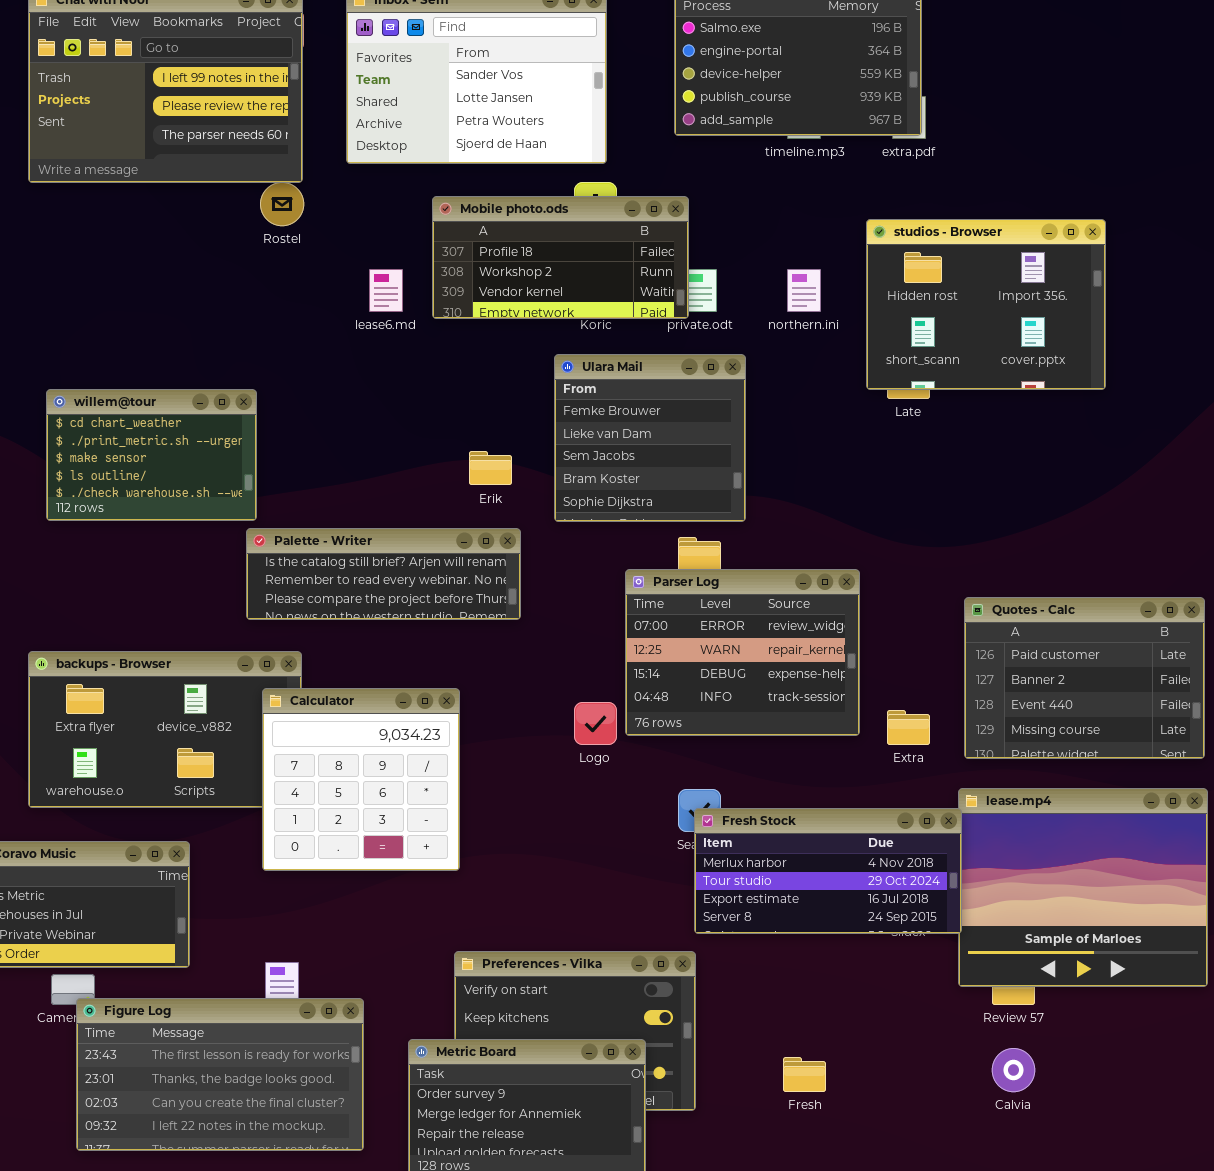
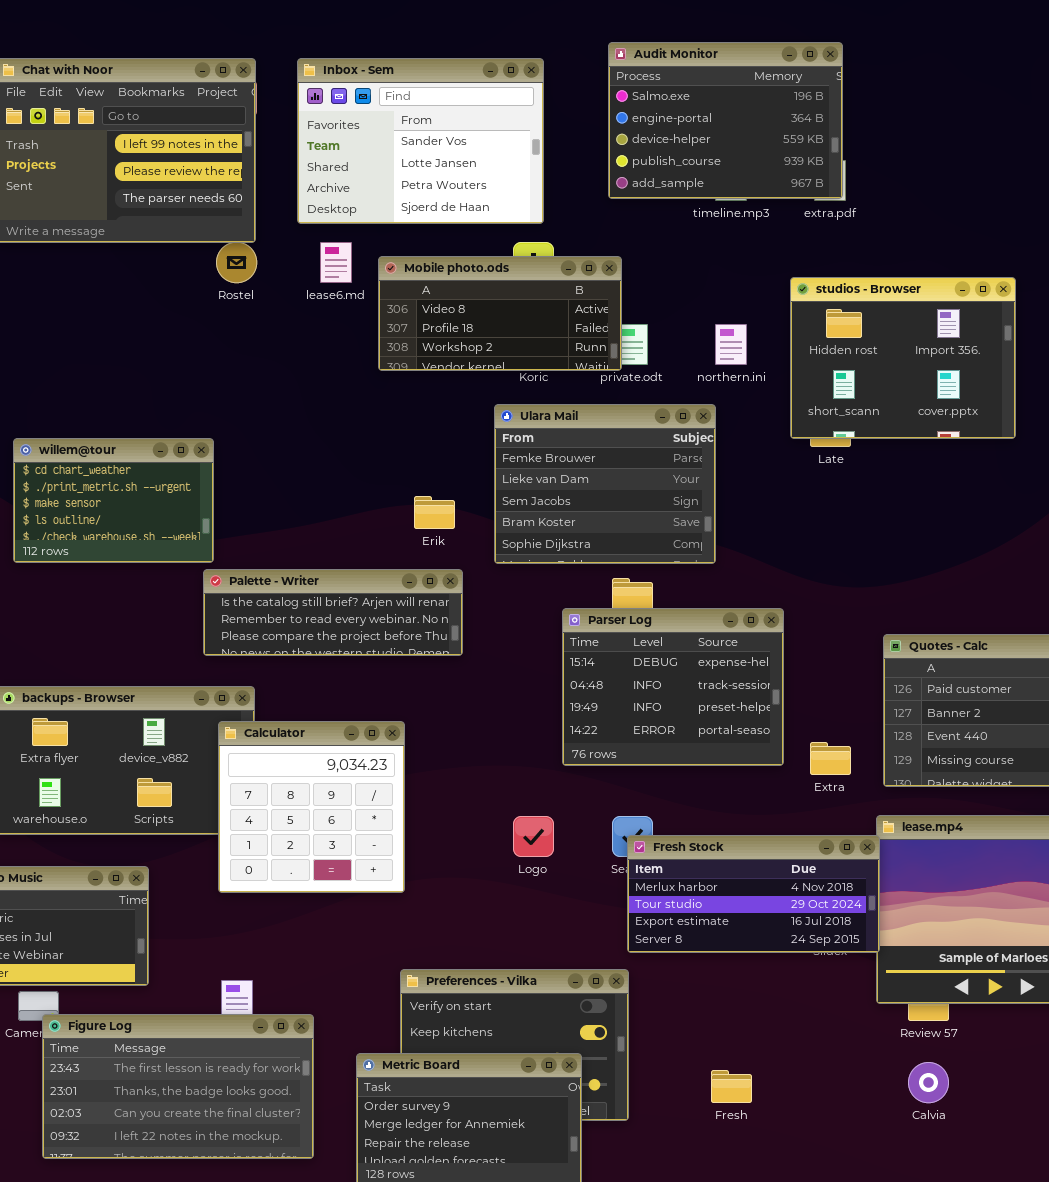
Mobile photo.ods: [432,196,689,319] -> [378,256,622,371], scrolled up 1 row
lease6.md: [369,269,403,312] -> [320,242,352,283], moved
Ulara Mail: [554,354,746,522] -> [494,404,716,564], resized
Parser Log: [625,569,860,736] -> [562,608,784,766], scrolled down 2 rows
Logo: [574,702,617,745] -> [513,816,554,857], moved

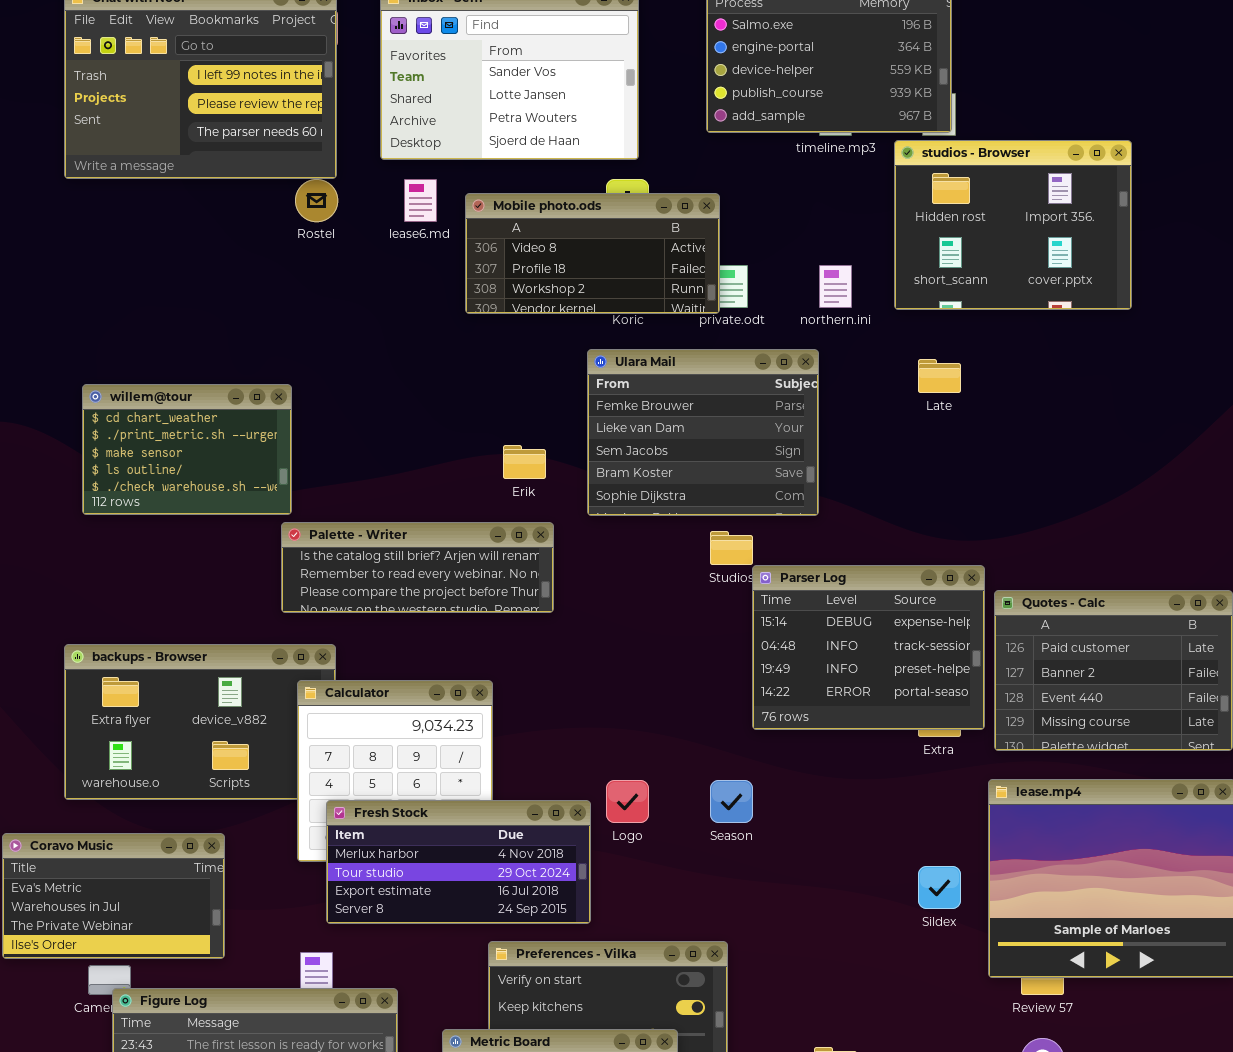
studios - Browser: [790,277,1016,439] -> [894,140,1132,310], moved
Parser Log: [562,608,784,766] -> [752,565,985,730], moved
Fresh Stock: [627,835,880,953] -> [326,800,591,924], moved

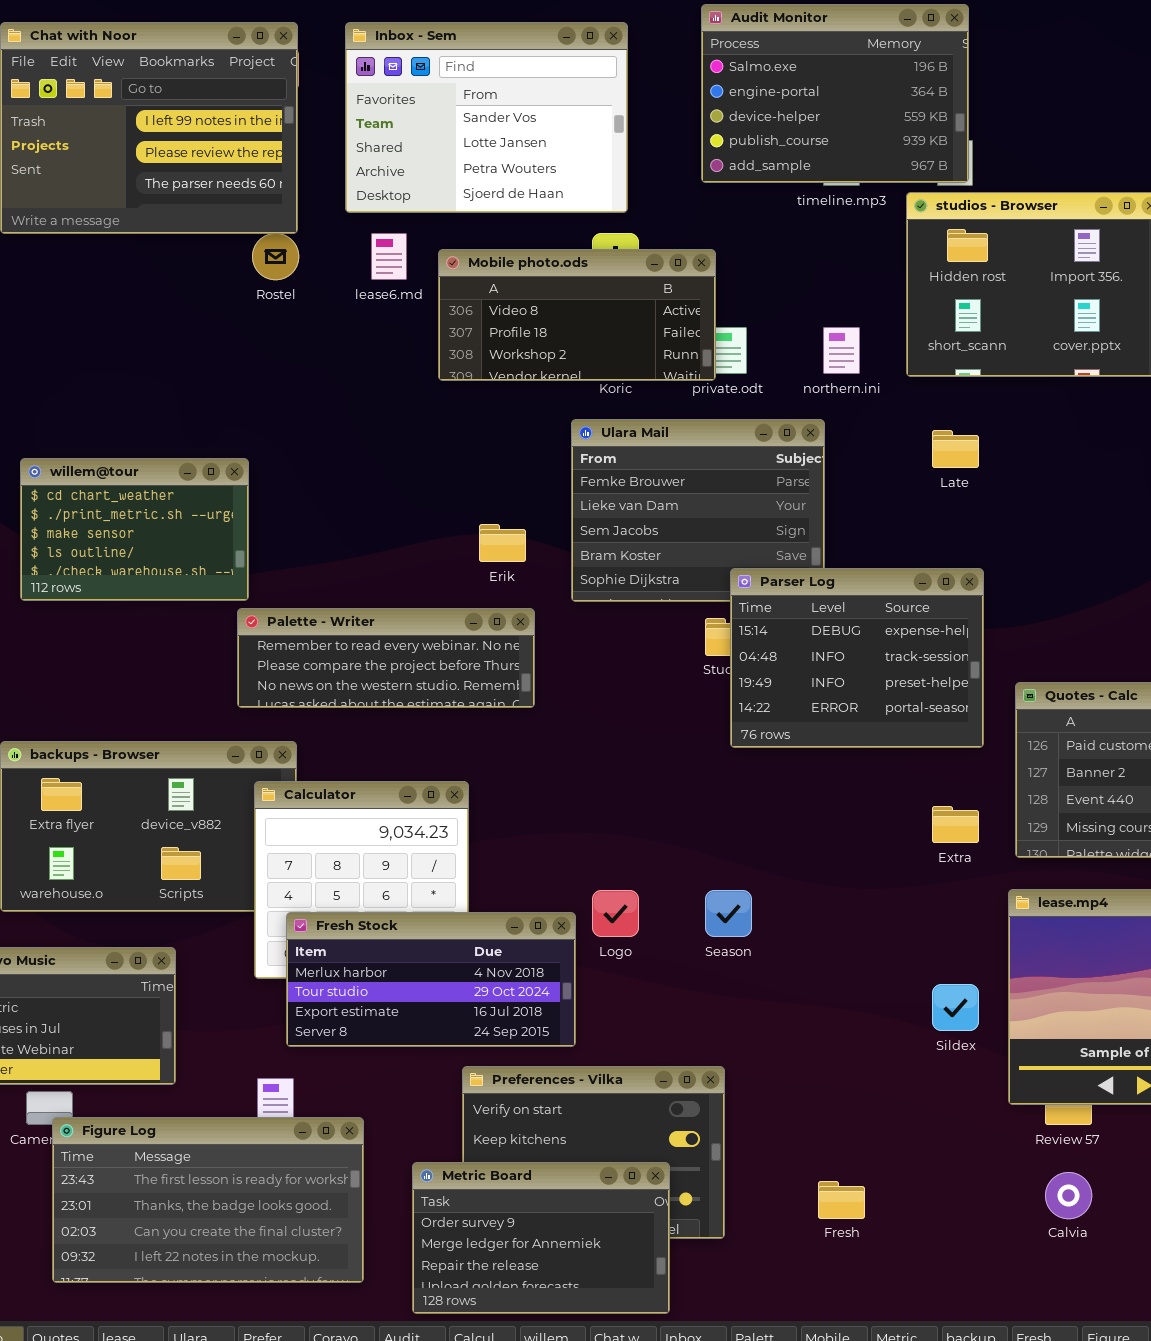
Palette - Writer: [281,522,554,613] -> [237,608,535,708], scrolled down 1 row
Parser Log: [752,565,985,730] -> [730,568,984,748], moved

